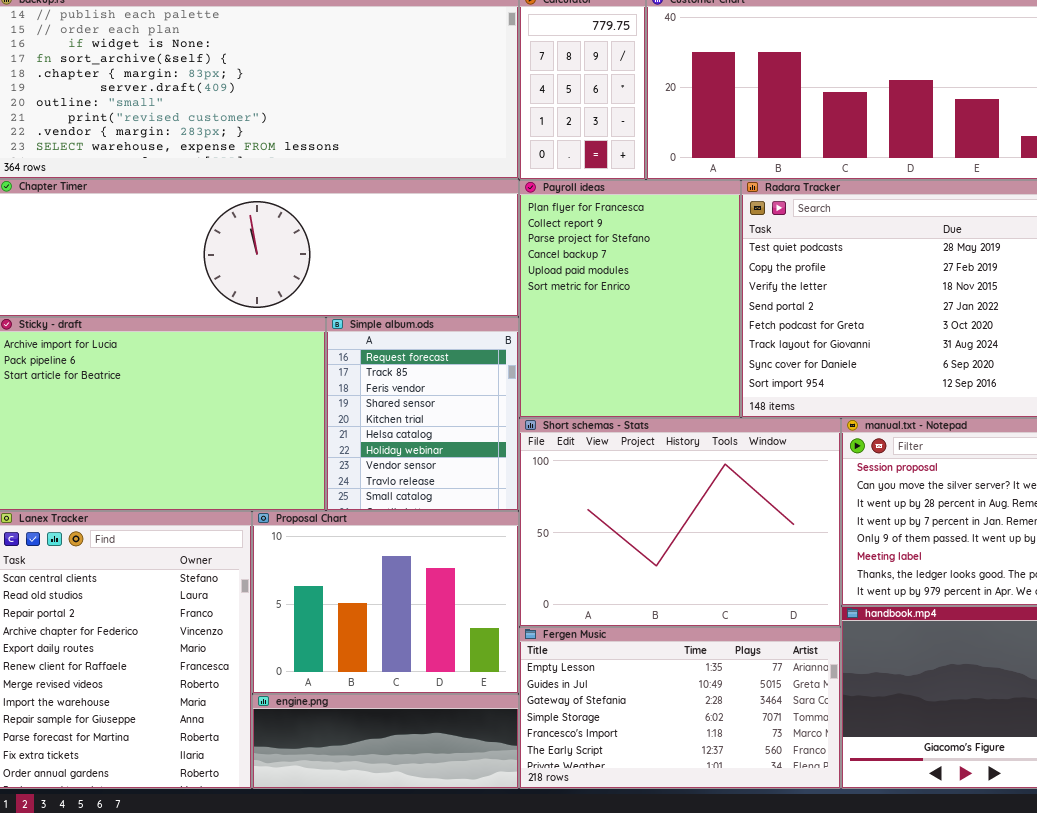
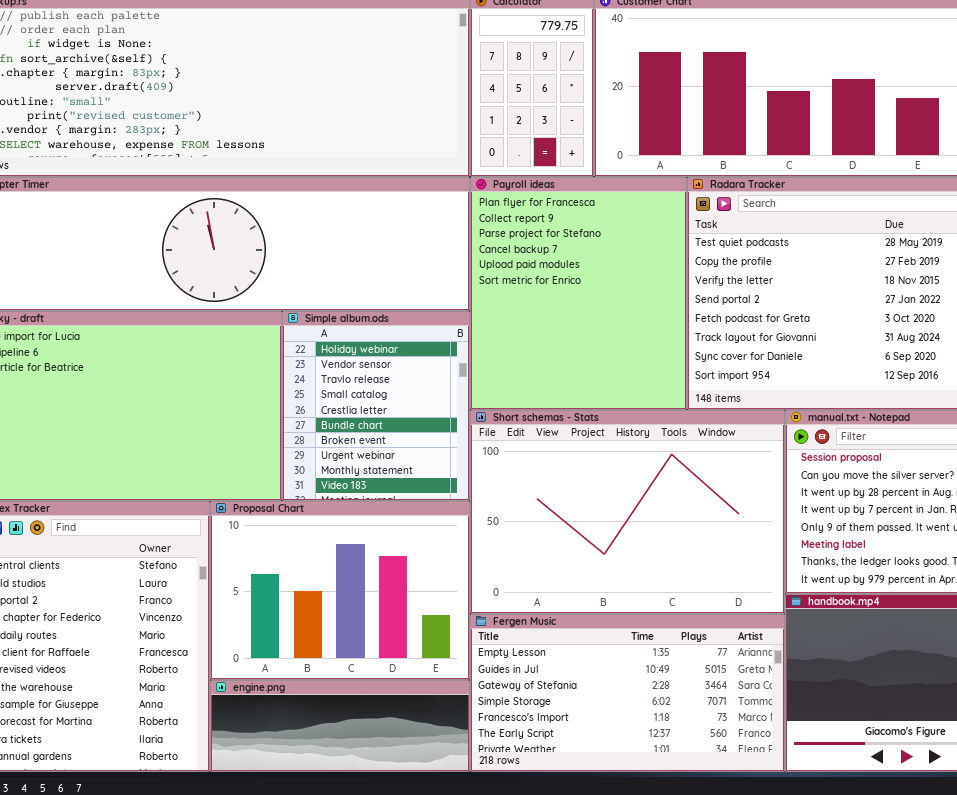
Simple album.ods: [326,317,519,511] -> [282,311,470,501], scrolled down 6 rows

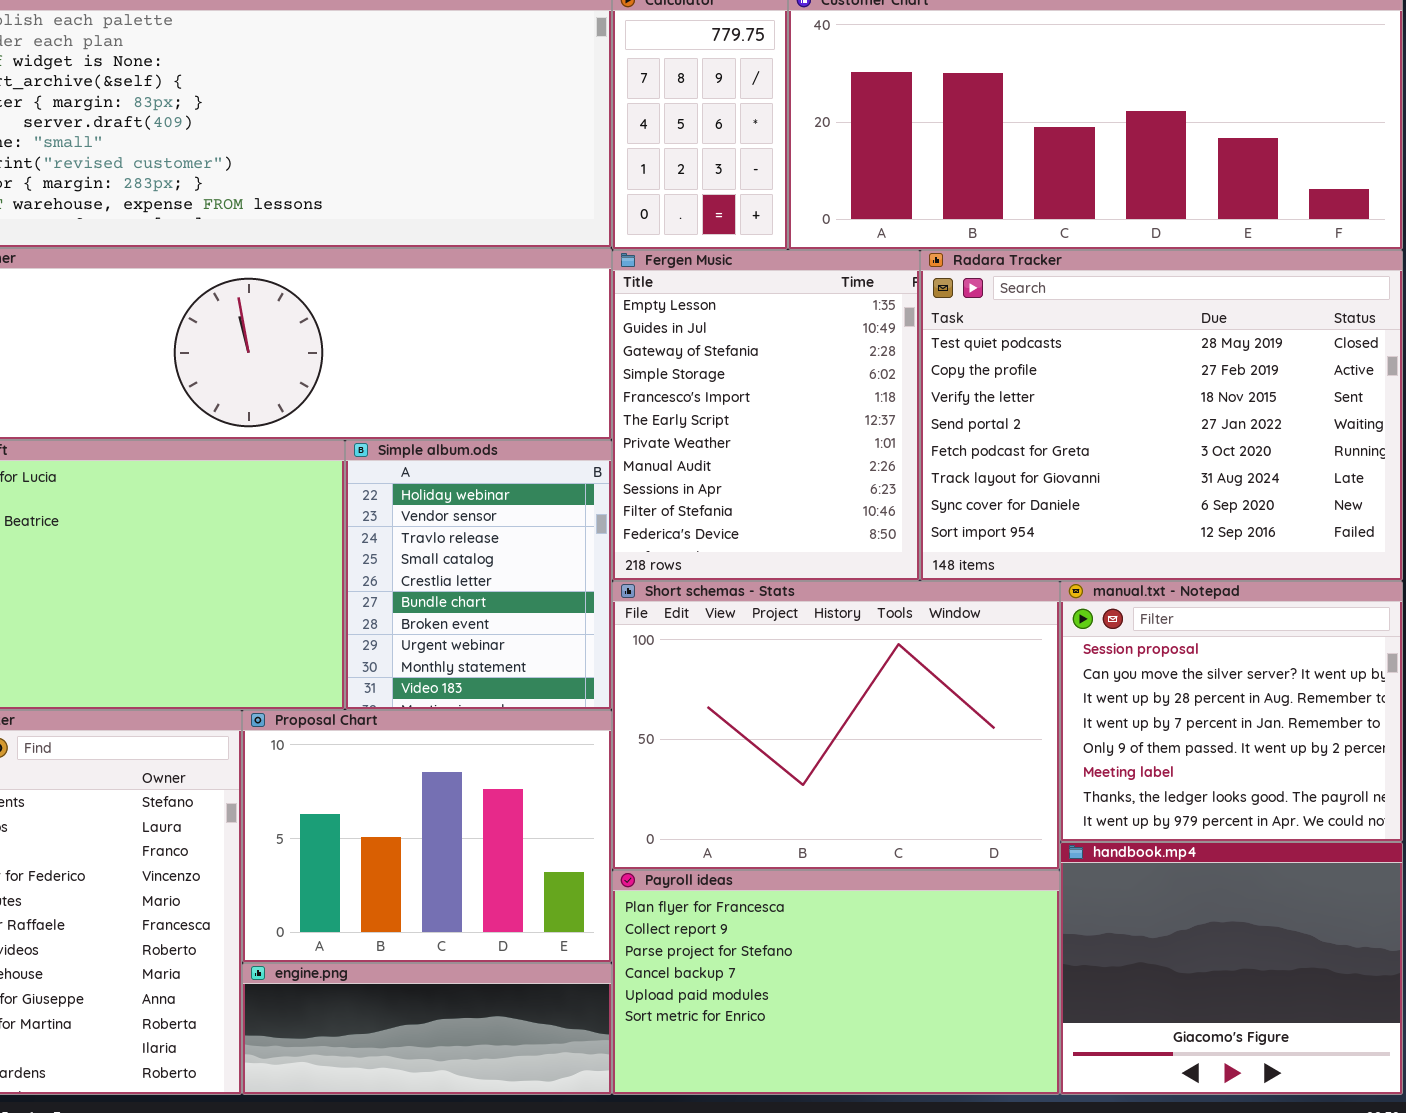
Payroll ideas: [470,177,687,410] -> [612,870,1060,1095], moved, resized
Fergen Music: [470,614,785,772] -> [612,250,920,581], moved, resized

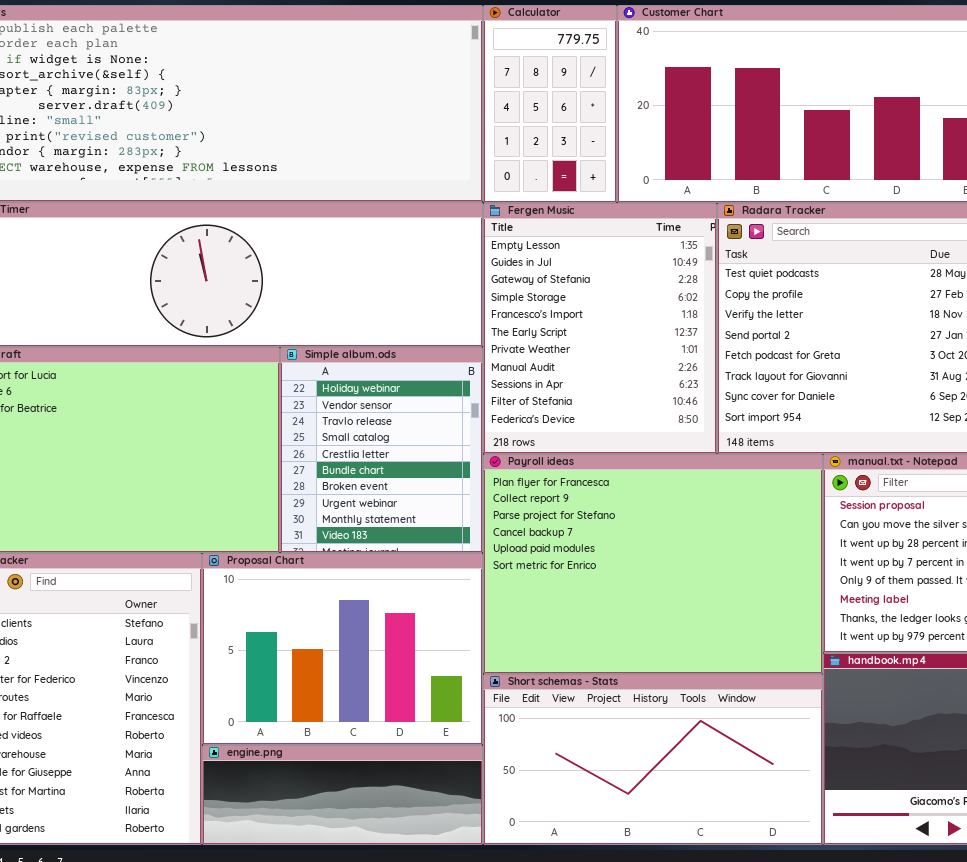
Short schemas - Stats: [612,581,1060,870] -> [483,674,823,845], moved, resized
Payroll ideas: [612,870,1060,1095] -> [483,454,823,674], moved, resized

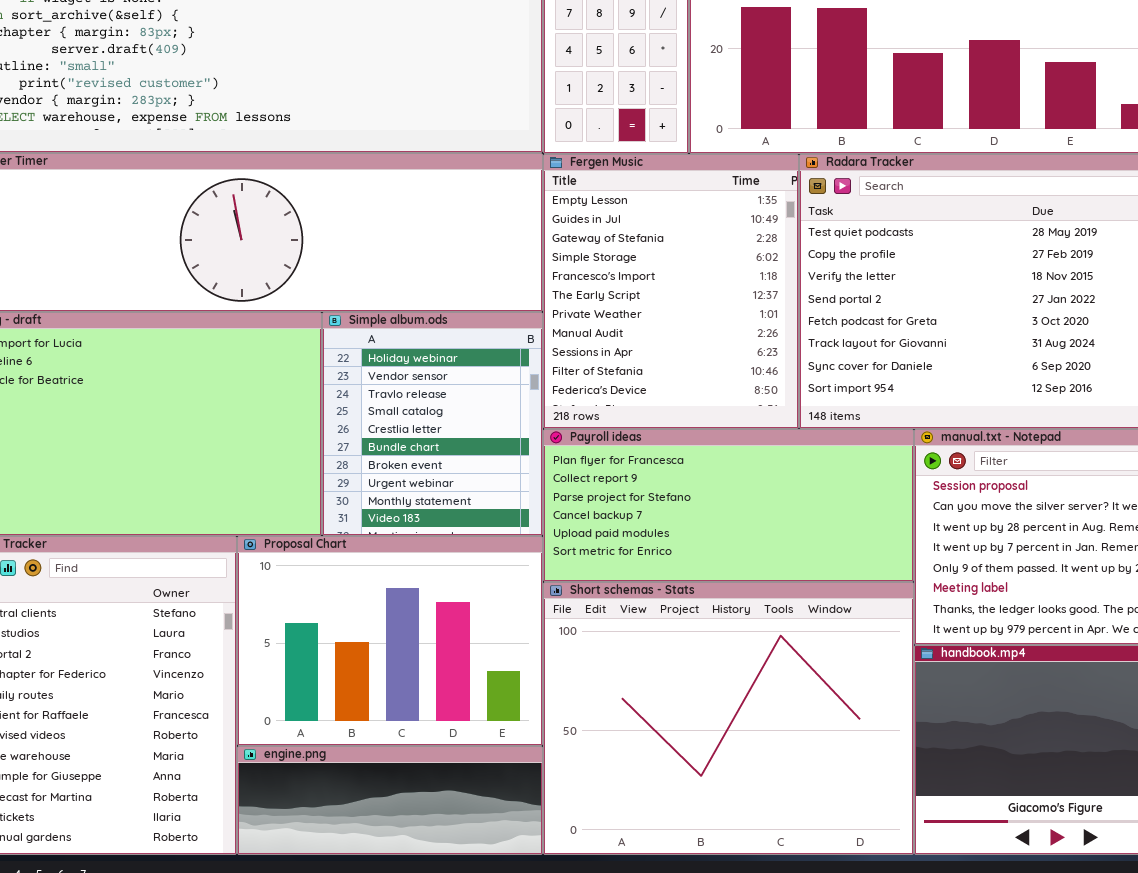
Payroll ideas: [483,454,823,674] -> [543,429,914,582], resized
Short schemas - Stats: [483,674,823,845] -> [543,582,914,855], resized

